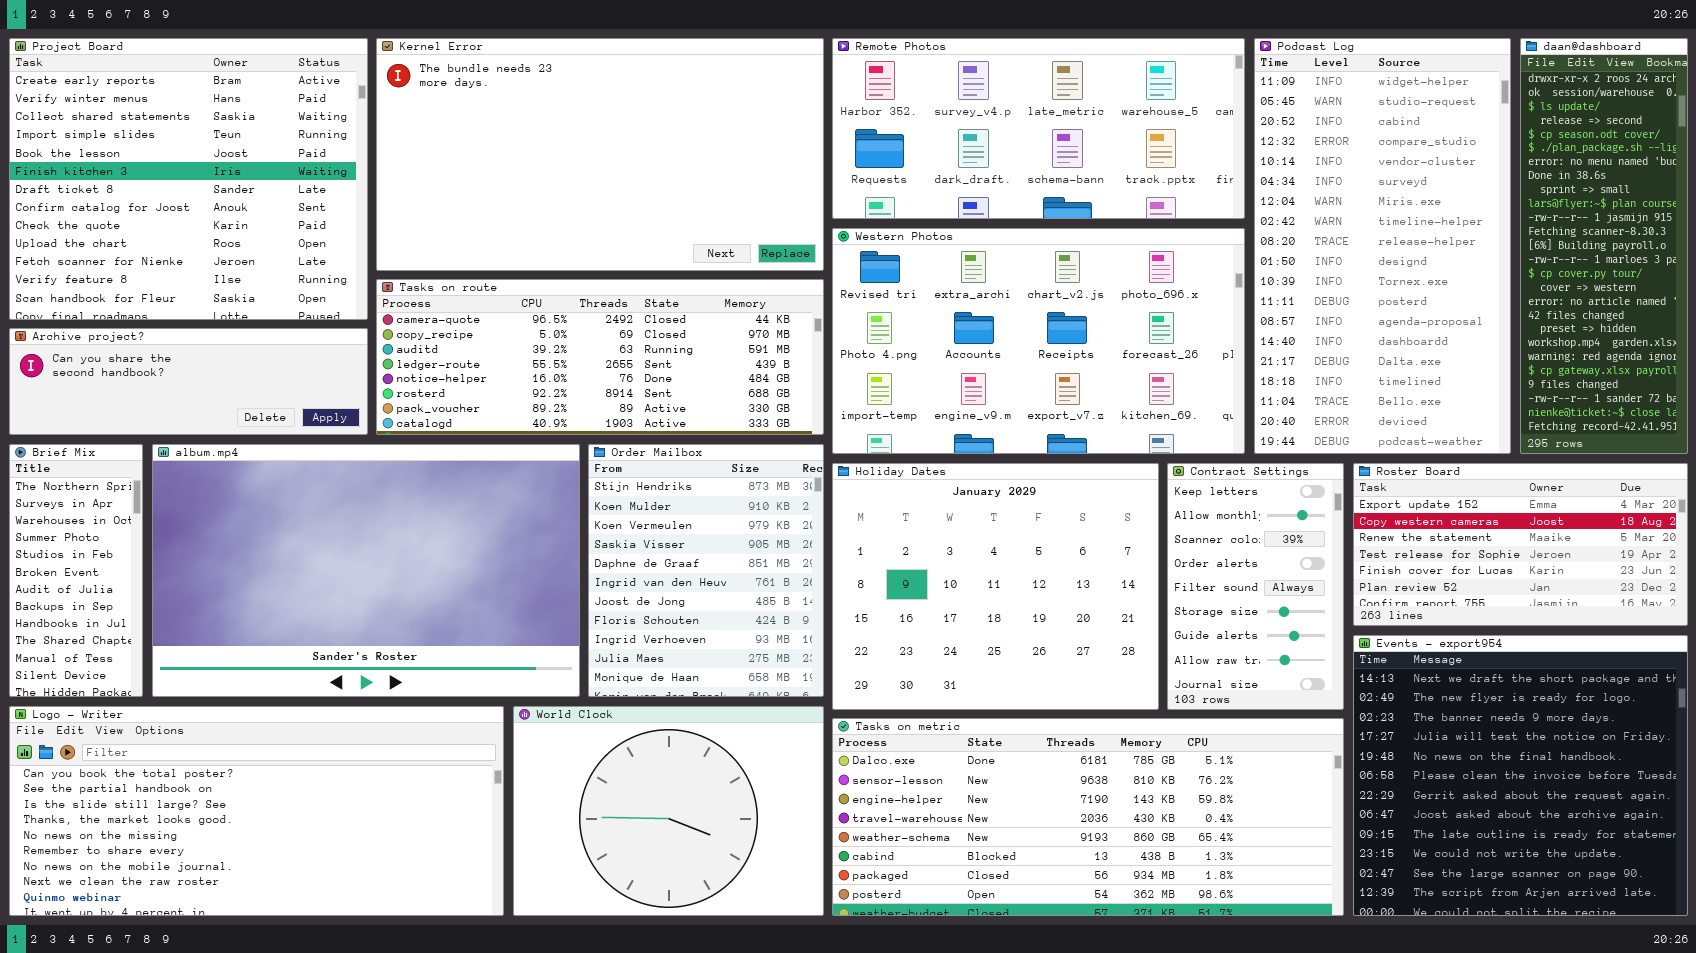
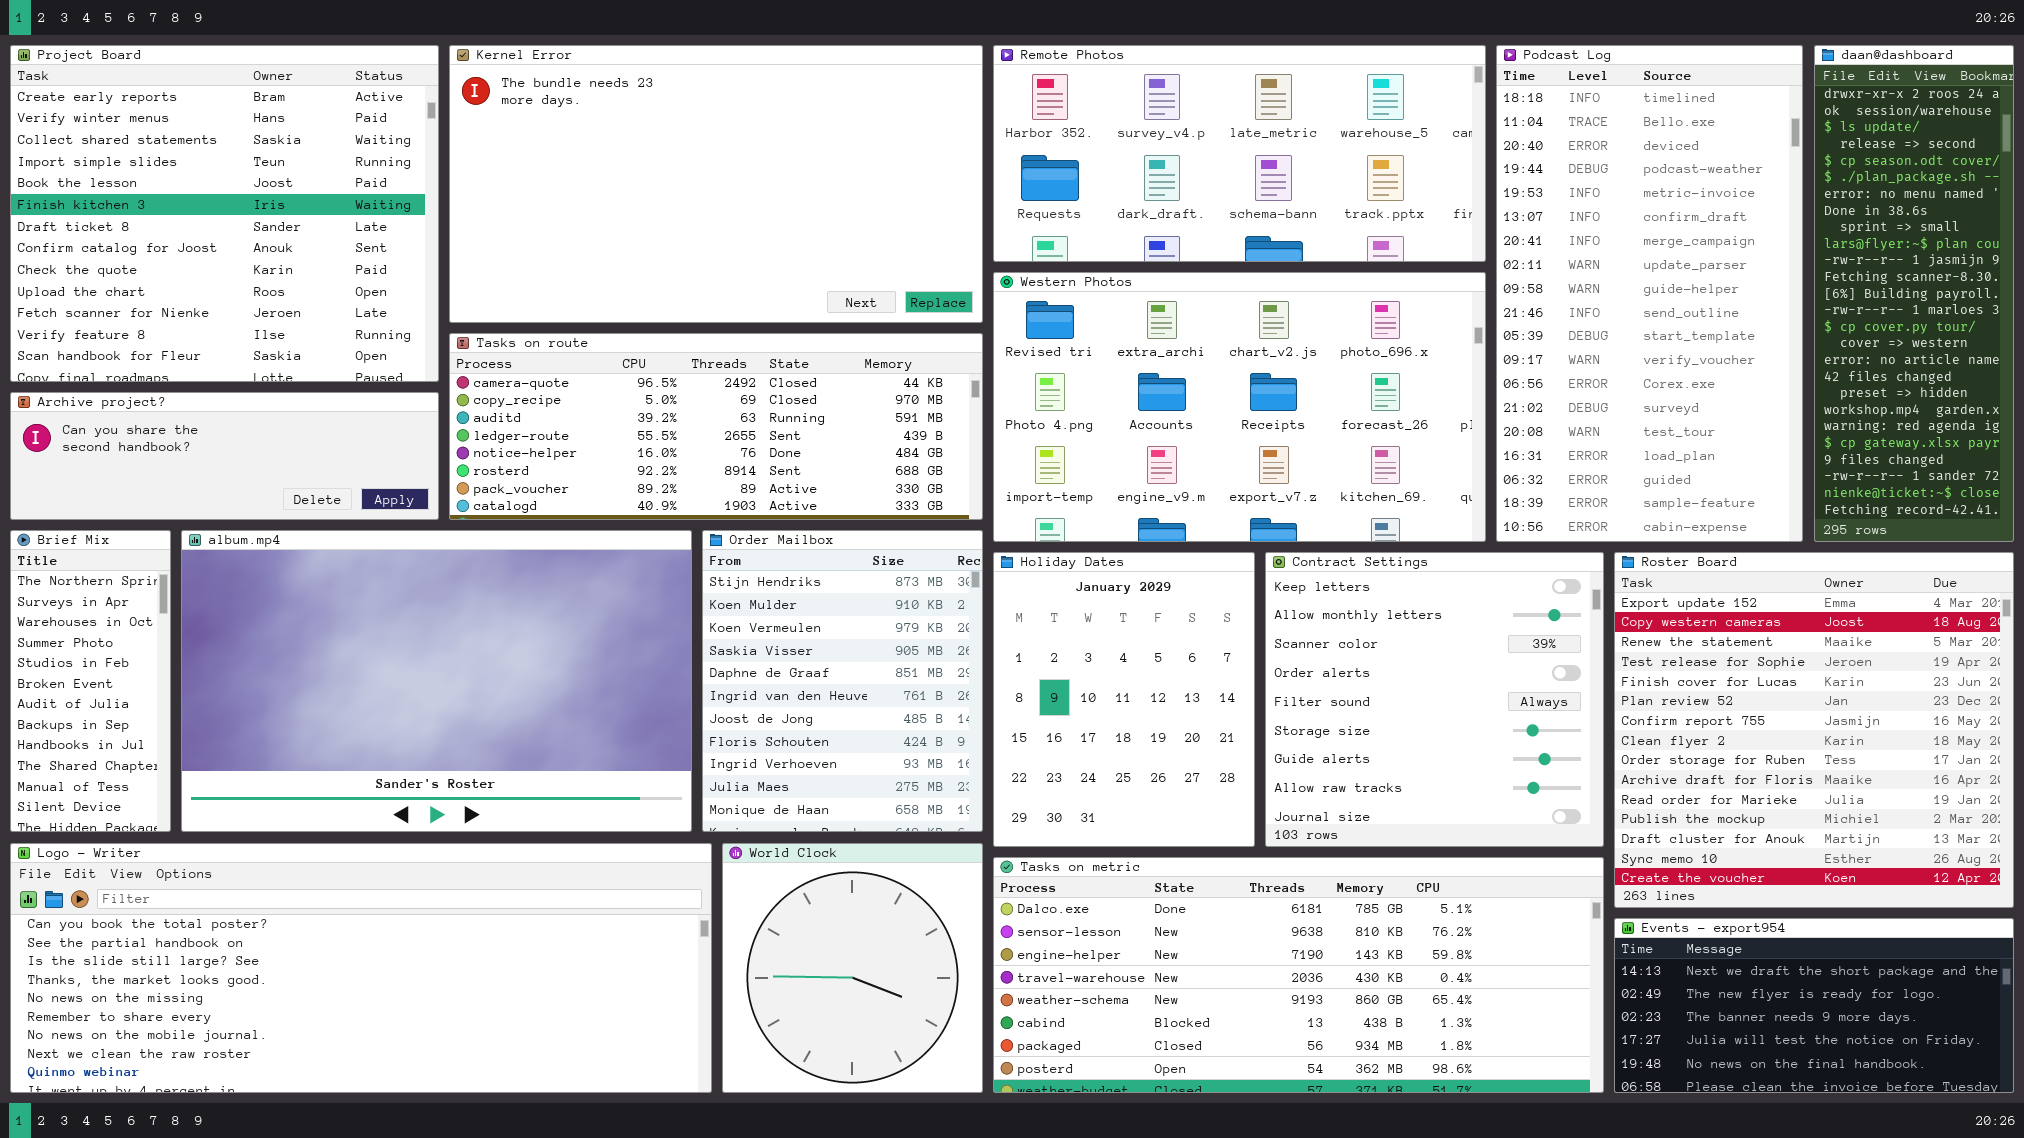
Podcast Log: [1254,38,1511,454] -> [1496,45,1803,542], scrolled down 15 rows
Holiday Dates: [832,463,1159,710] -> [993,552,1255,847], resized
Contract Settings: [1167,463,1344,710] -> [1265,552,1604,847], resized
Roster Board: [1353,463,1688,626] -> [1614,552,2014,908], resized
Events - export954: [1353,635,1688,916] -> [1614,918,2014,1093], resized
Logo - Writer: [9,706,504,916] -> [10,843,712,1093], resized
World Clock: [513,706,824,916] -> [722,843,983,1093], resized

